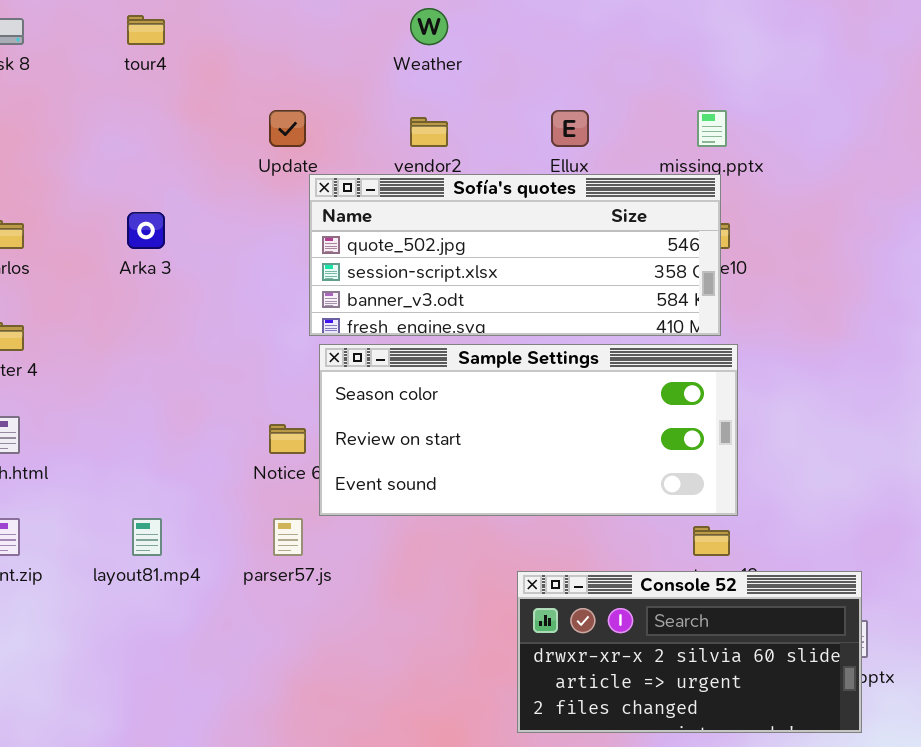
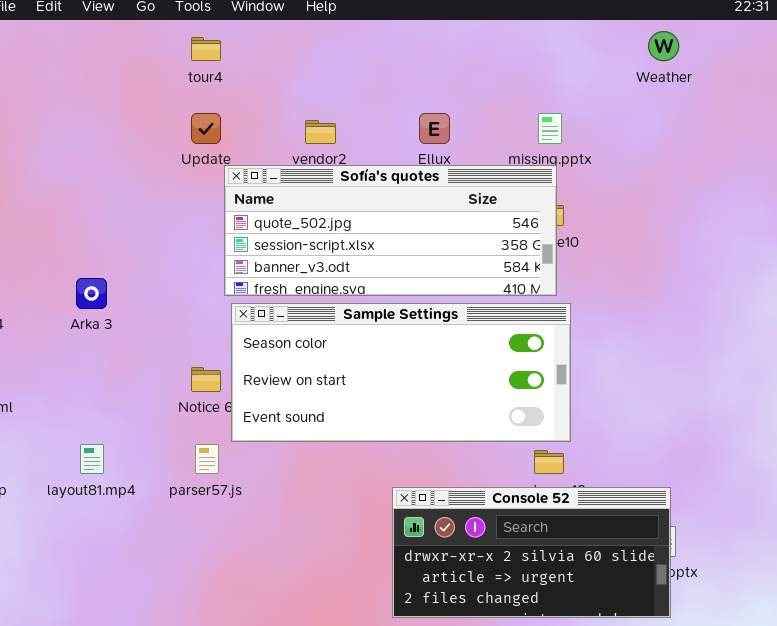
Weather: [410,8,448,45] -> [648,31,679,61], moved
tour4: [127,15,165,45] -> [191,37,221,61], moved
Arka 3: [127,212,165,249] -> [76,278,107,309], moved

